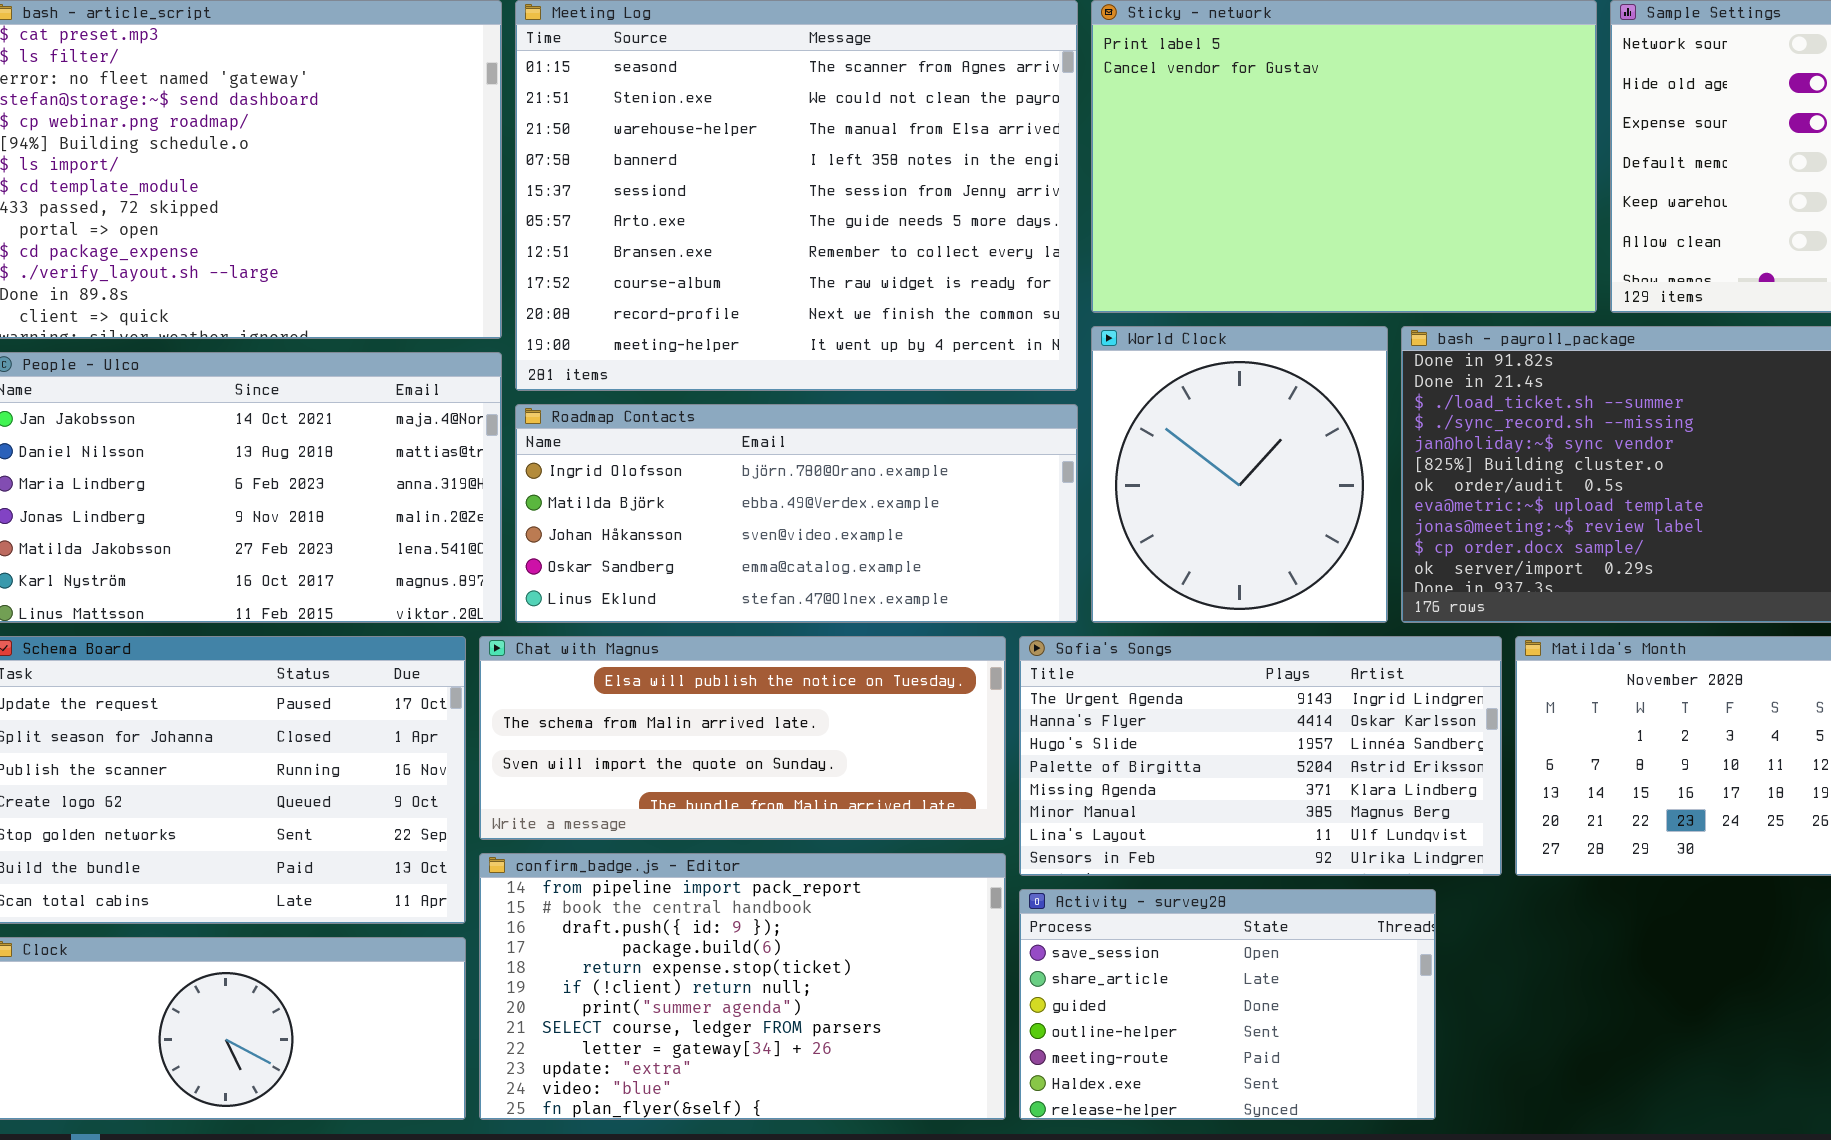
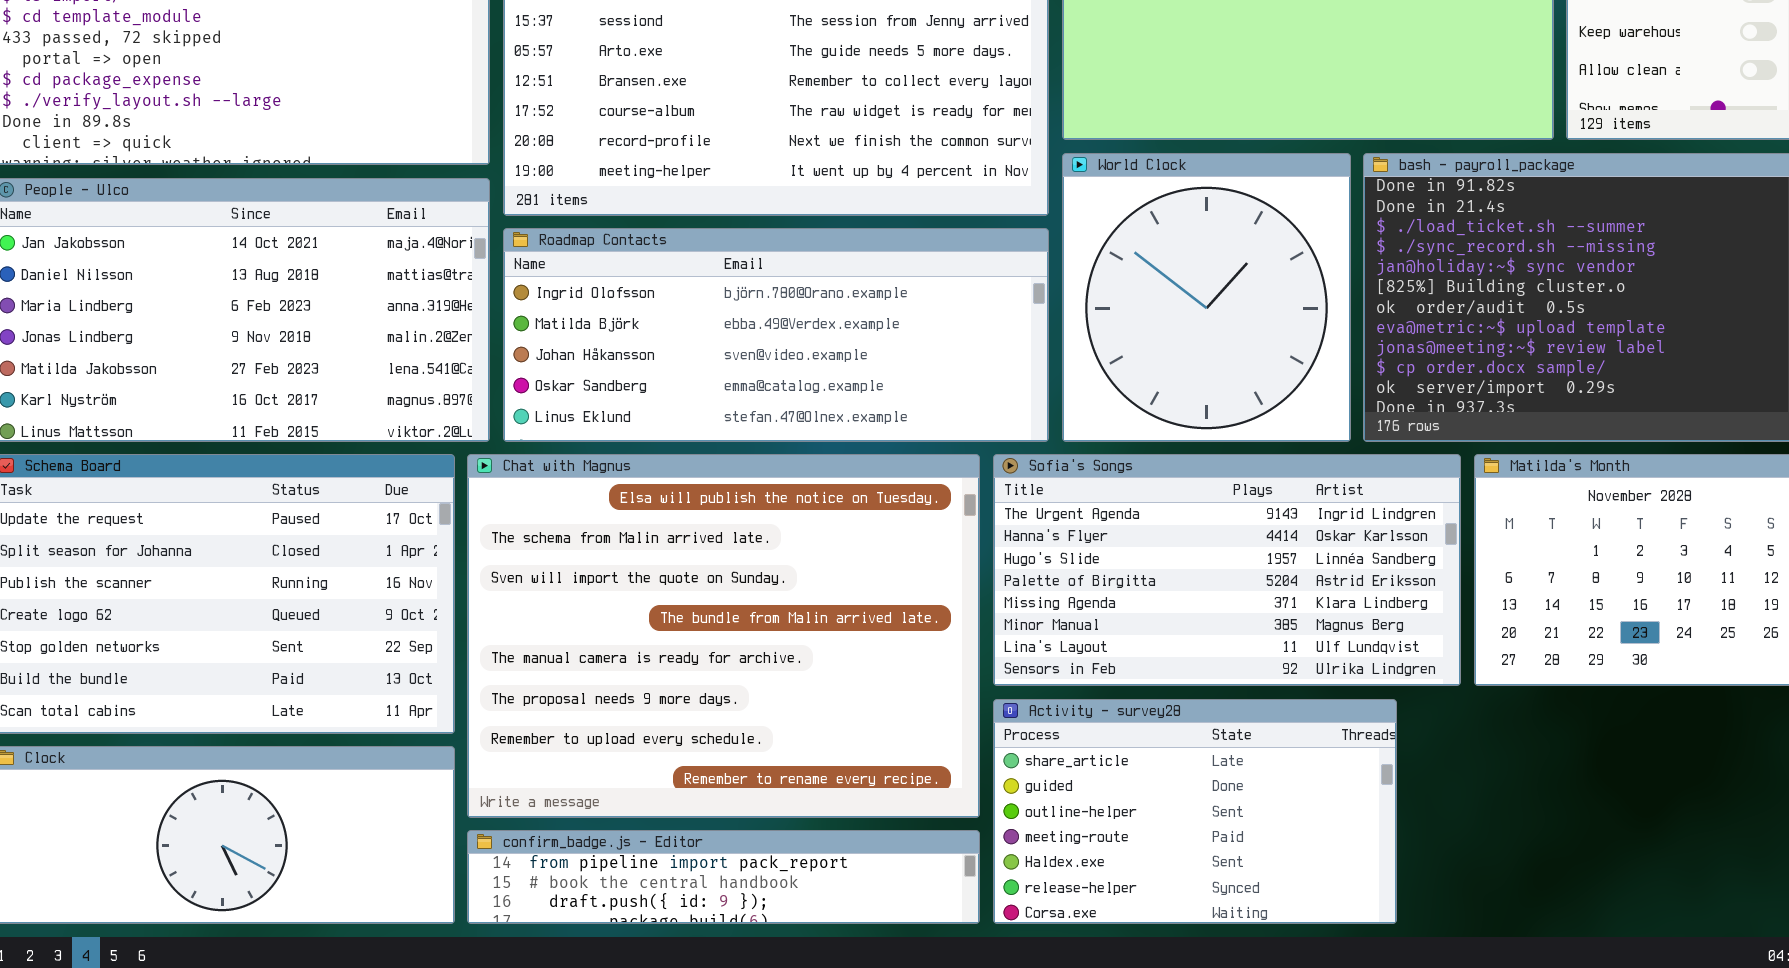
Chat with Magnus: [479,636,1006,840] -> [467,454,980,818], resized
confirm_badge.js - Editor: [479,853,1006,1120] -> [467,830,980,924], resized
Activity - survey28: [1019,889,1436,1120] -> [993,699,1397,924], scrolled down 1 row

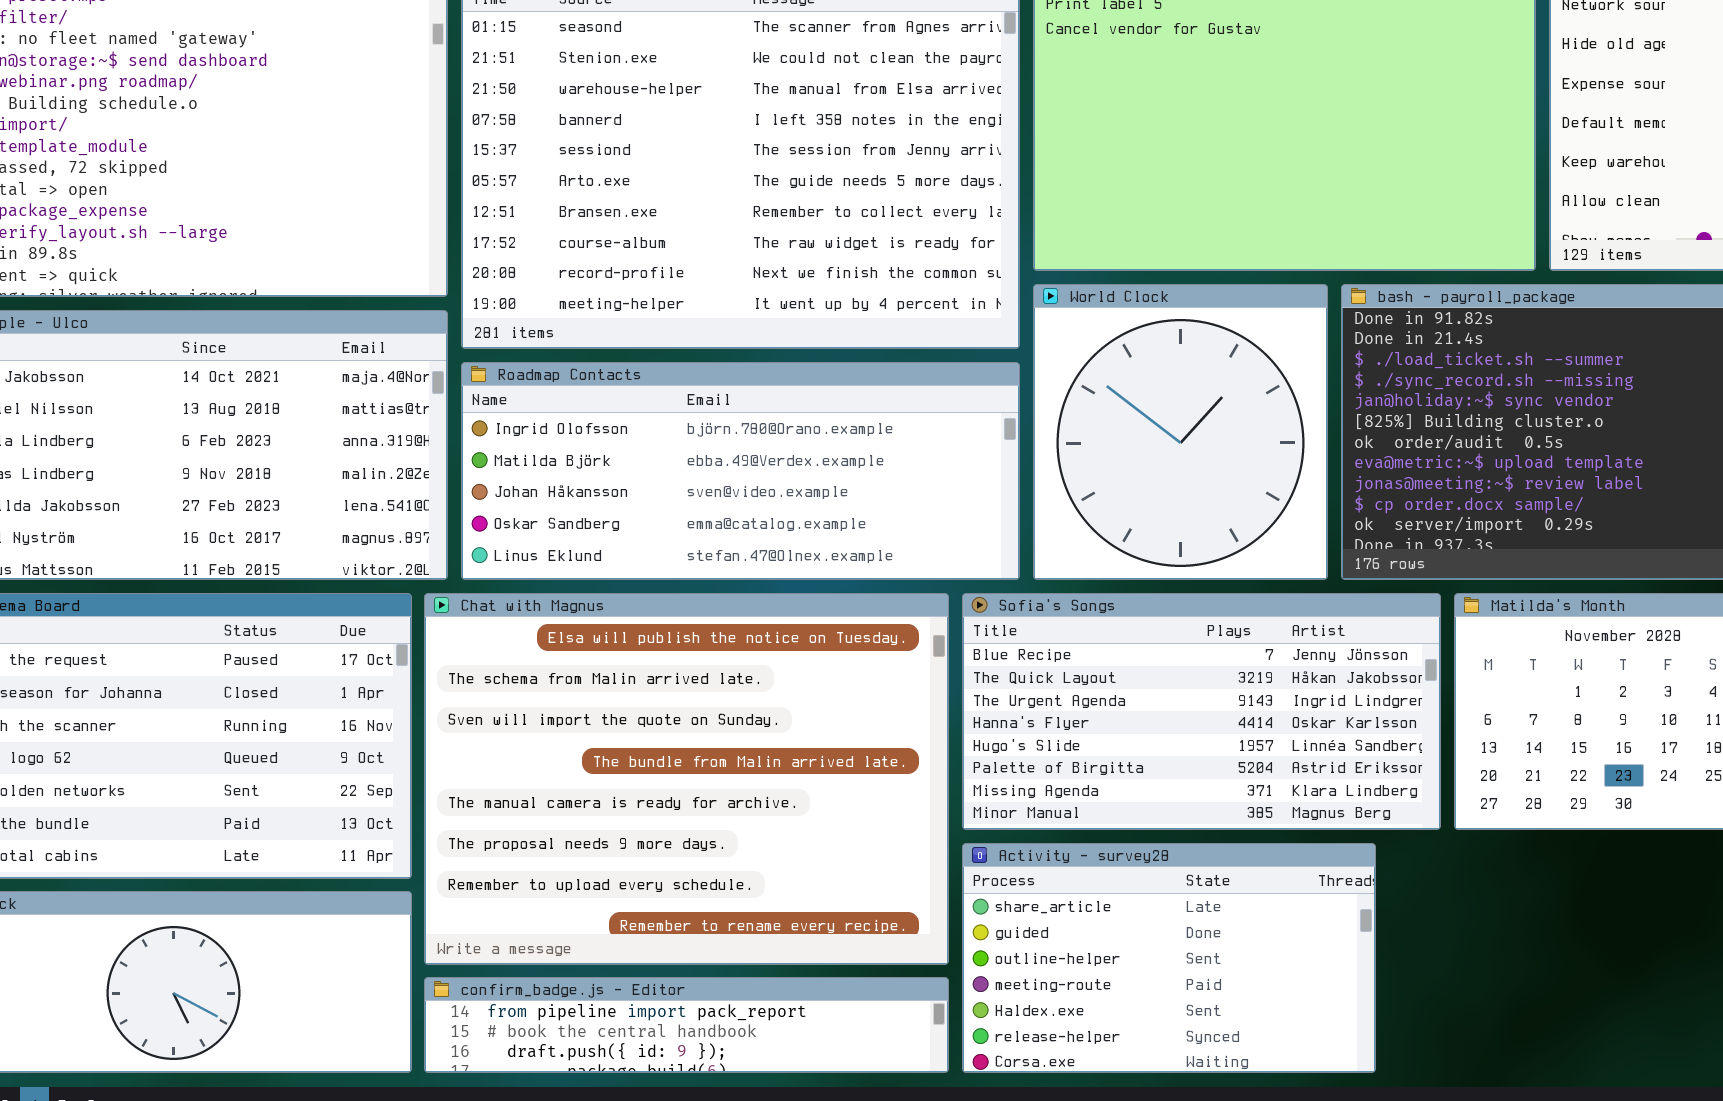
Sofia's Songs: [993,454,1461,686] -> [962,593,1441,830], scrolled up 2 rows

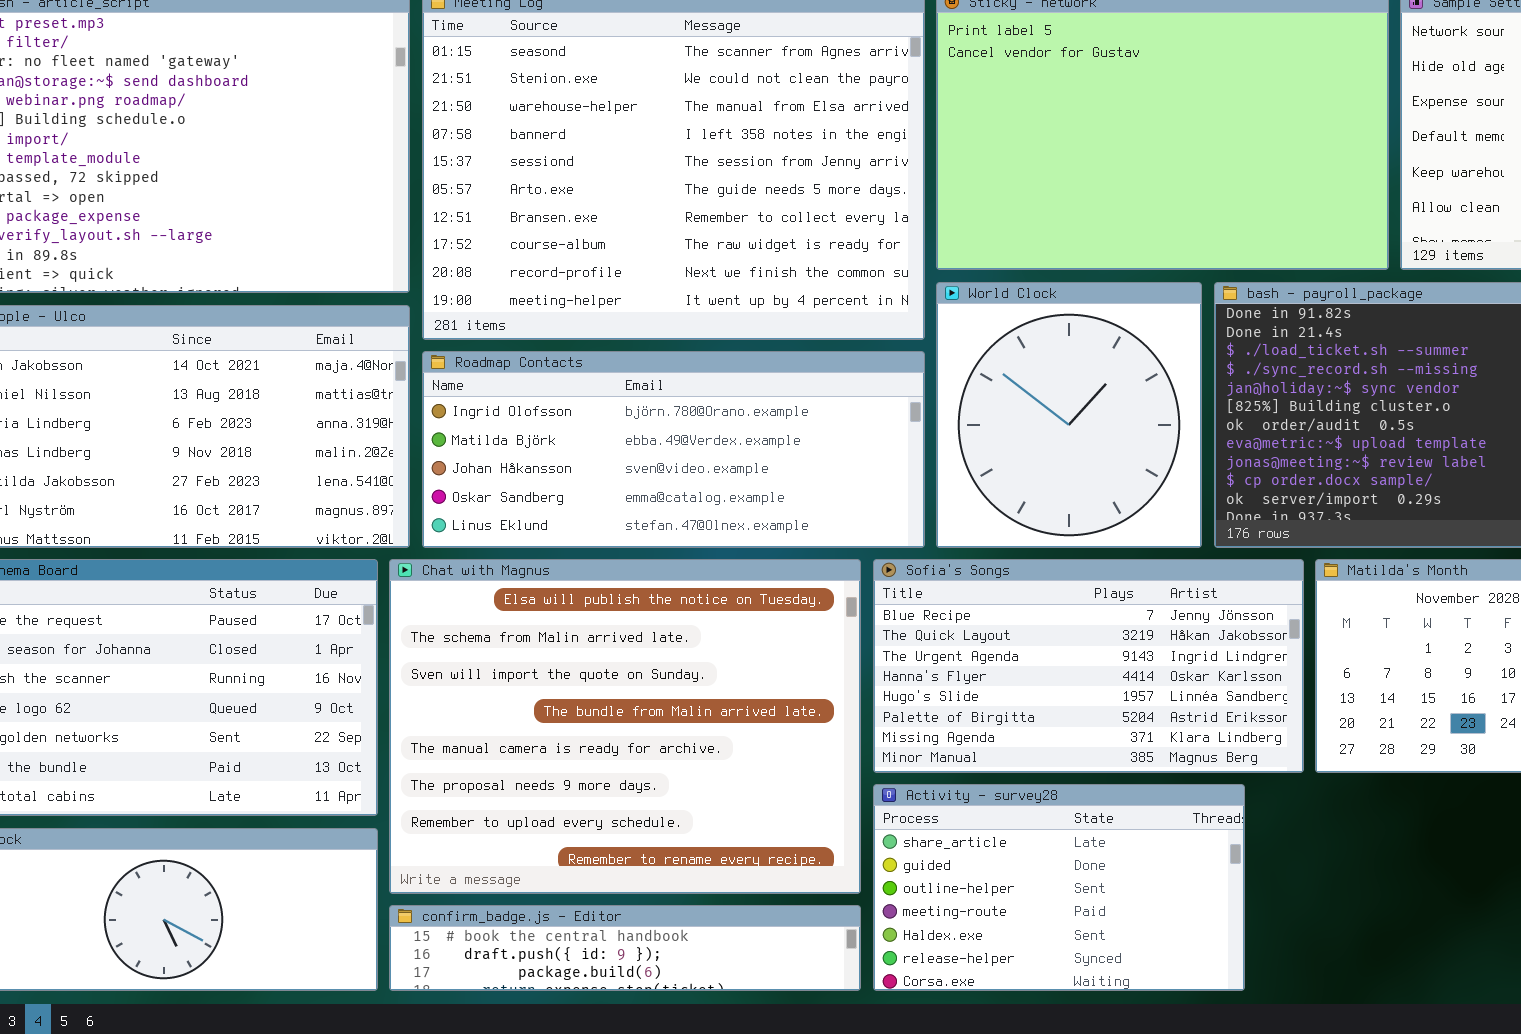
confirm_badge.js - Editor: [424,977,949,1073] -> [389,905,861,991], scrolled down 1 row

